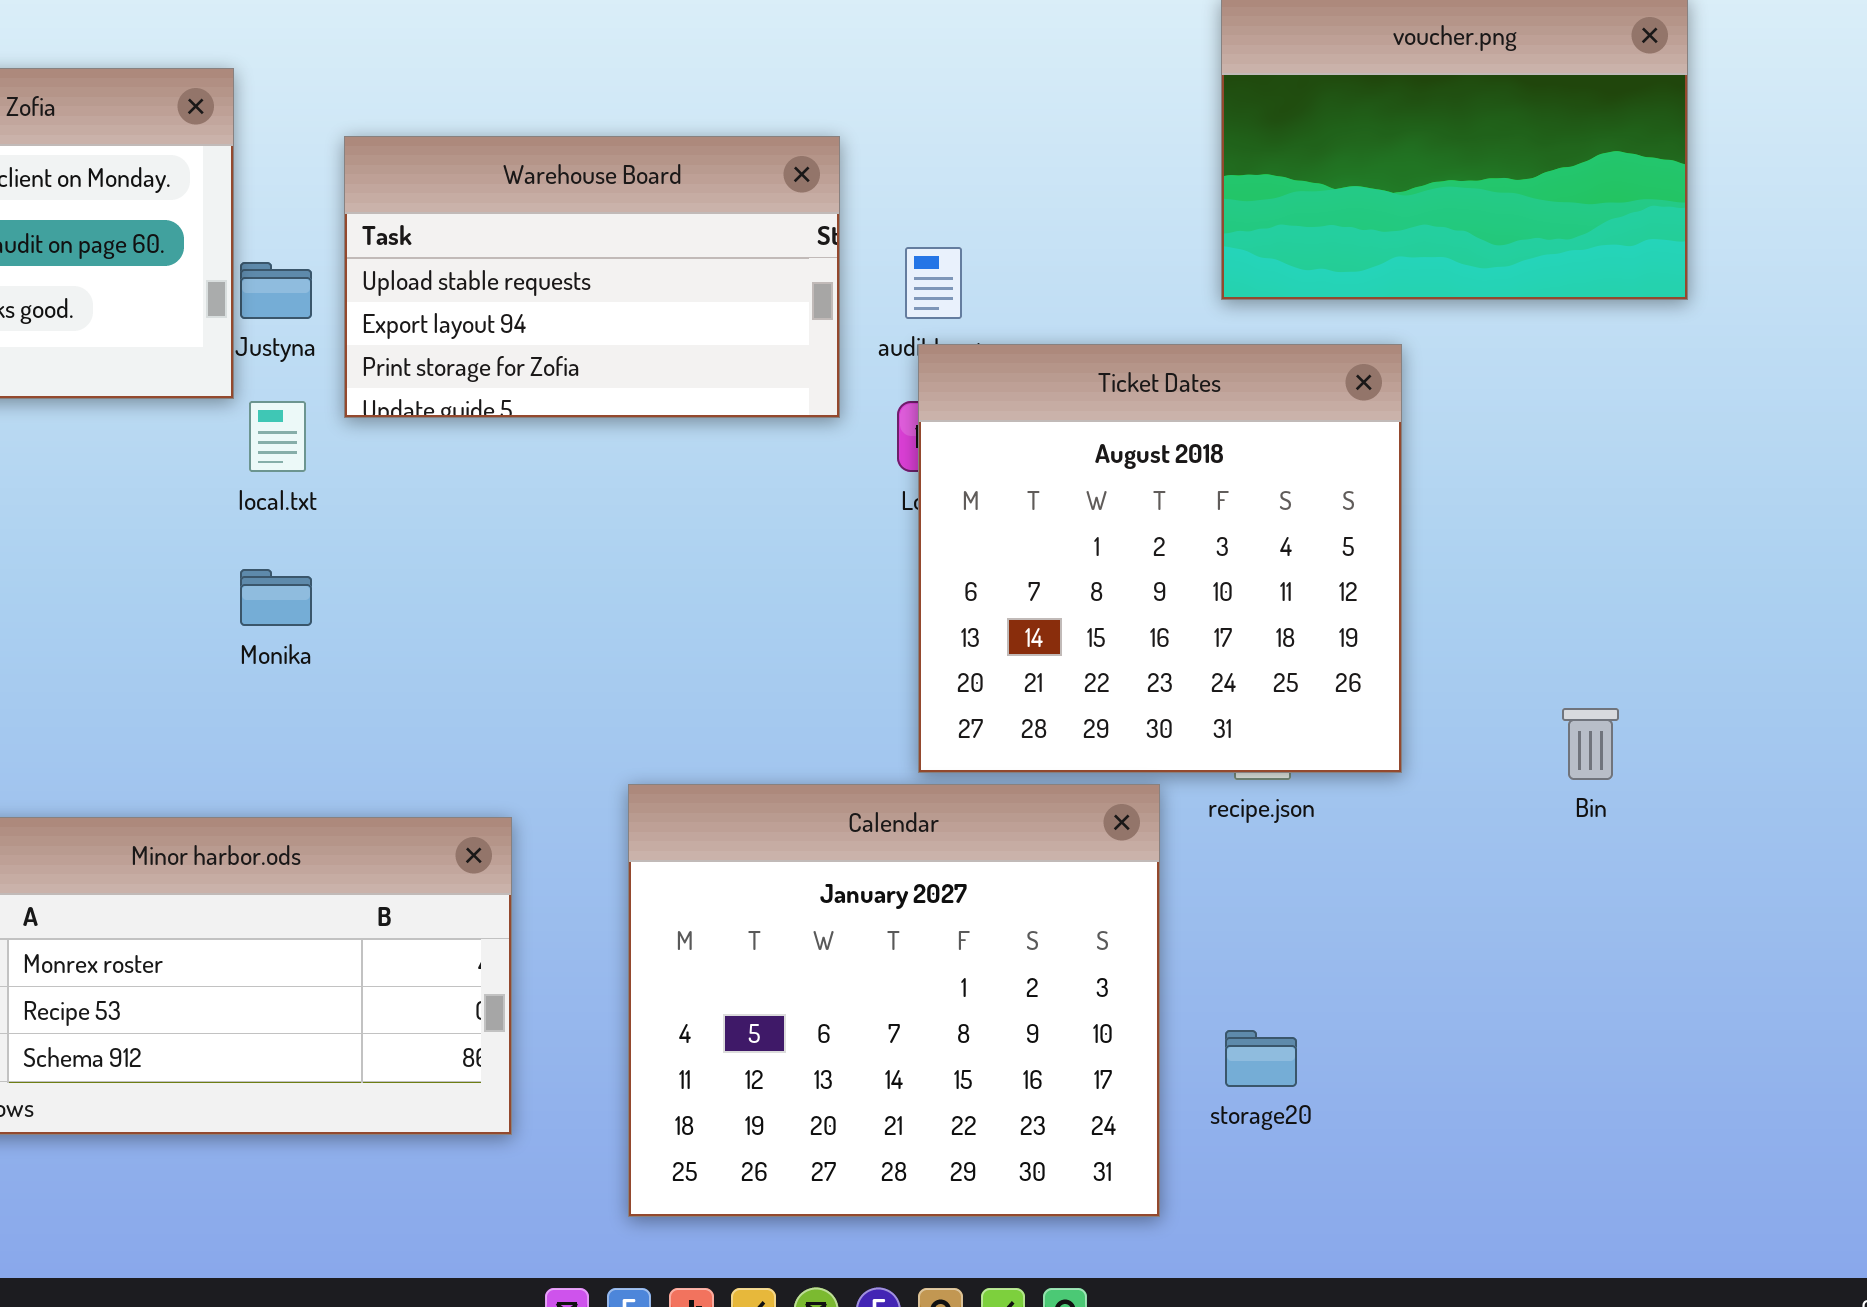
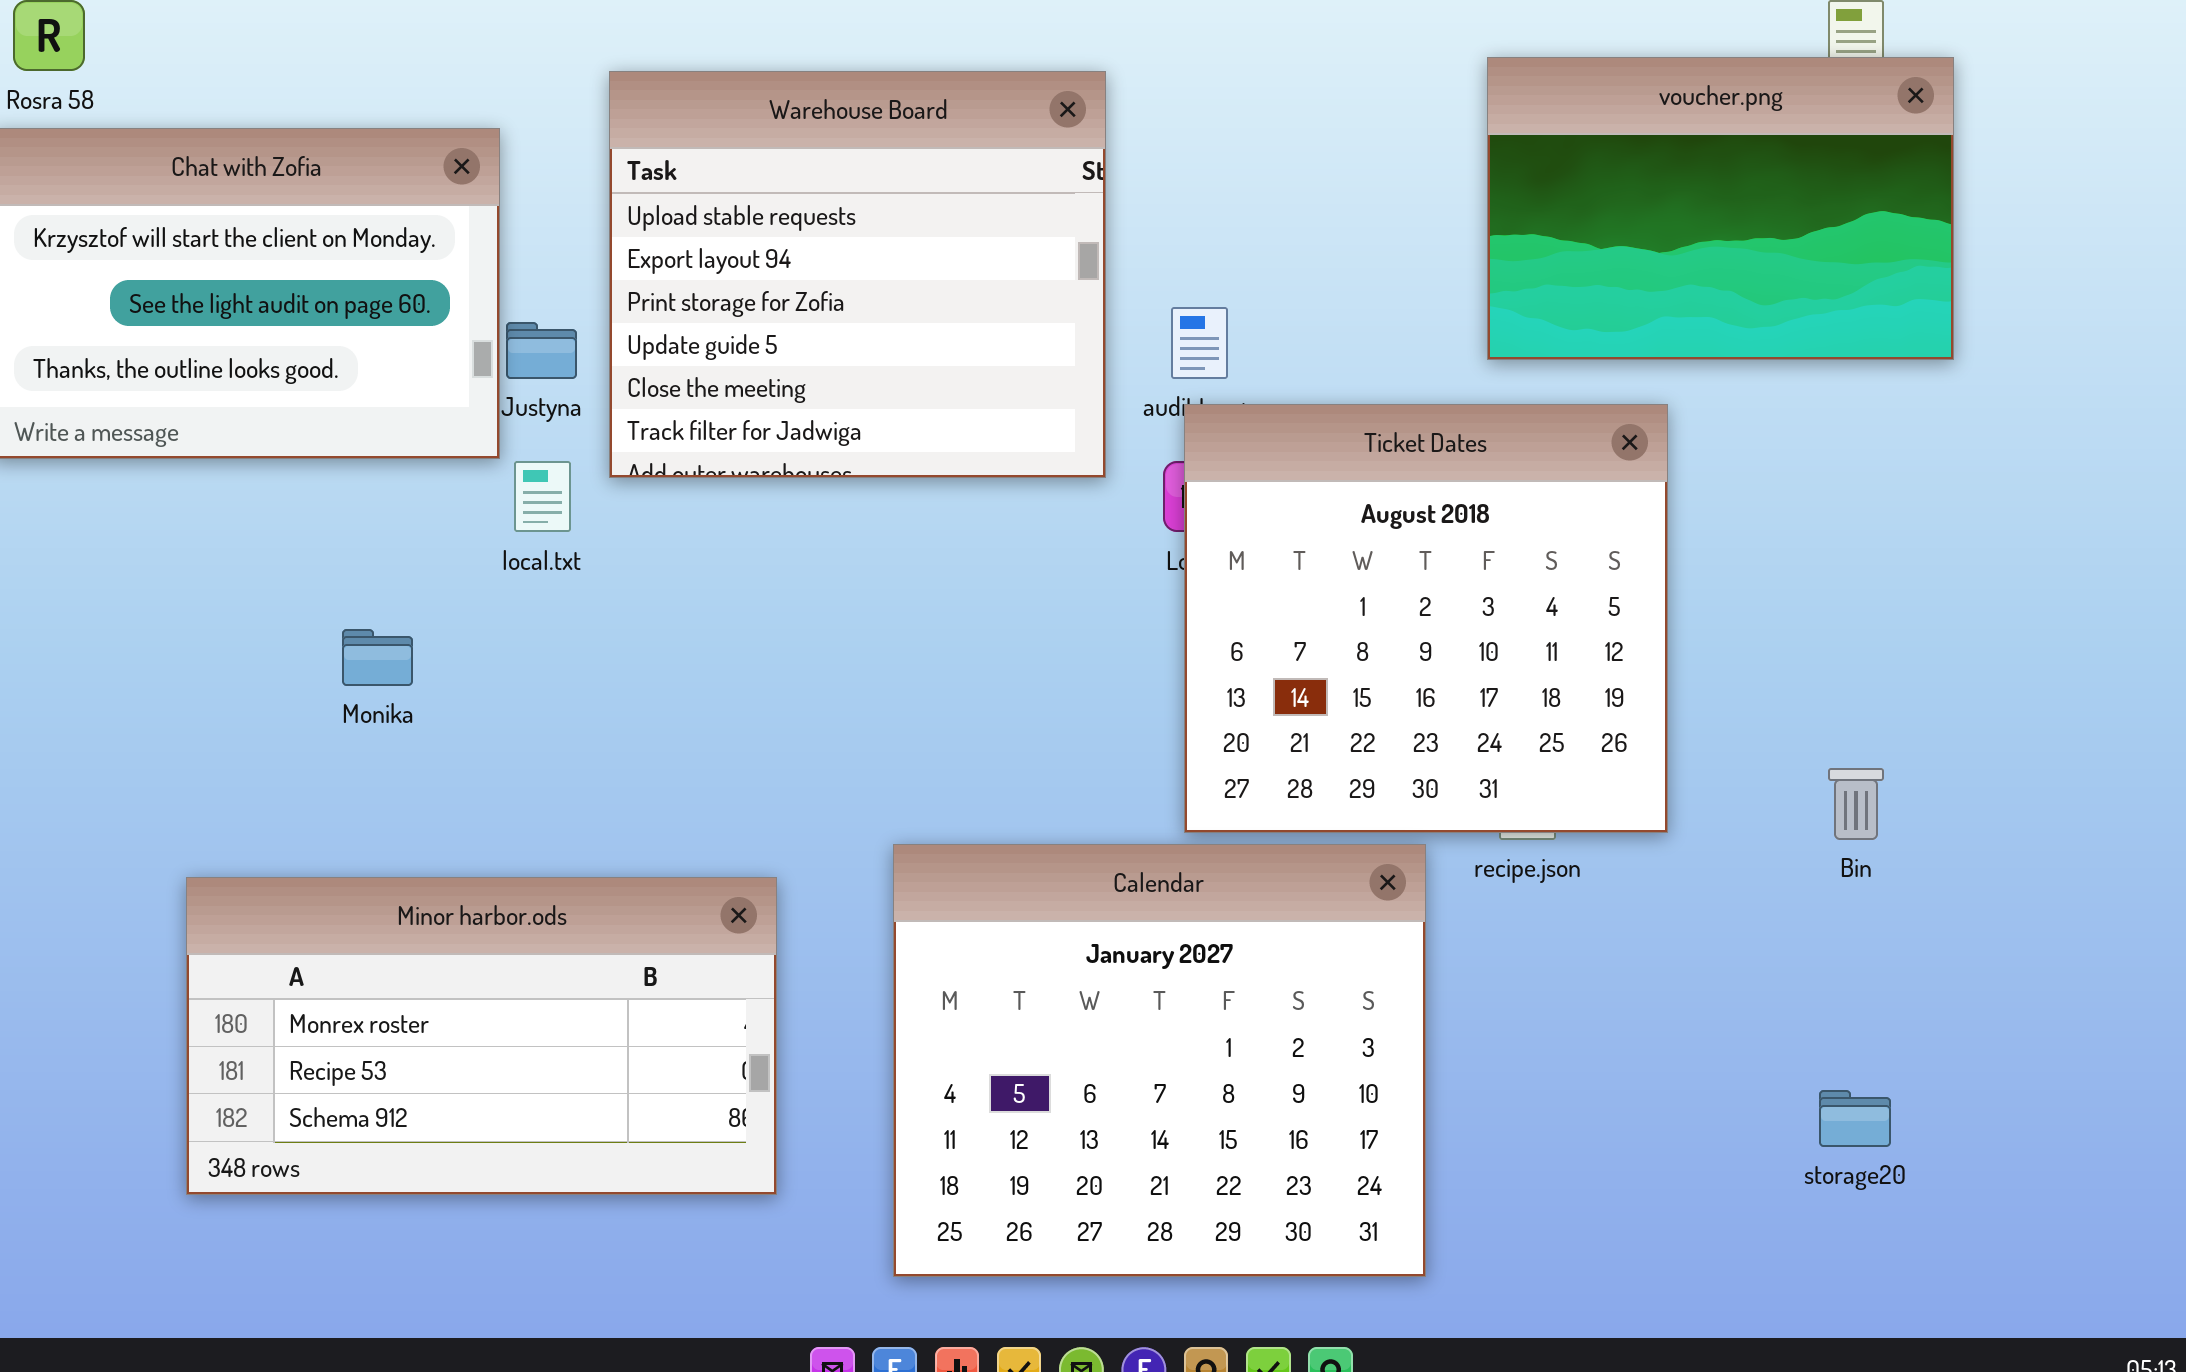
Warehouse Board: [344,136,840,418] -> [609,71,1106,478], resized
Monika: [240,569,312,626] -> [342,629,413,686], moved
storage20: [1225,1030,1297,1087] -> [1819,1090,1891,1147], moved

